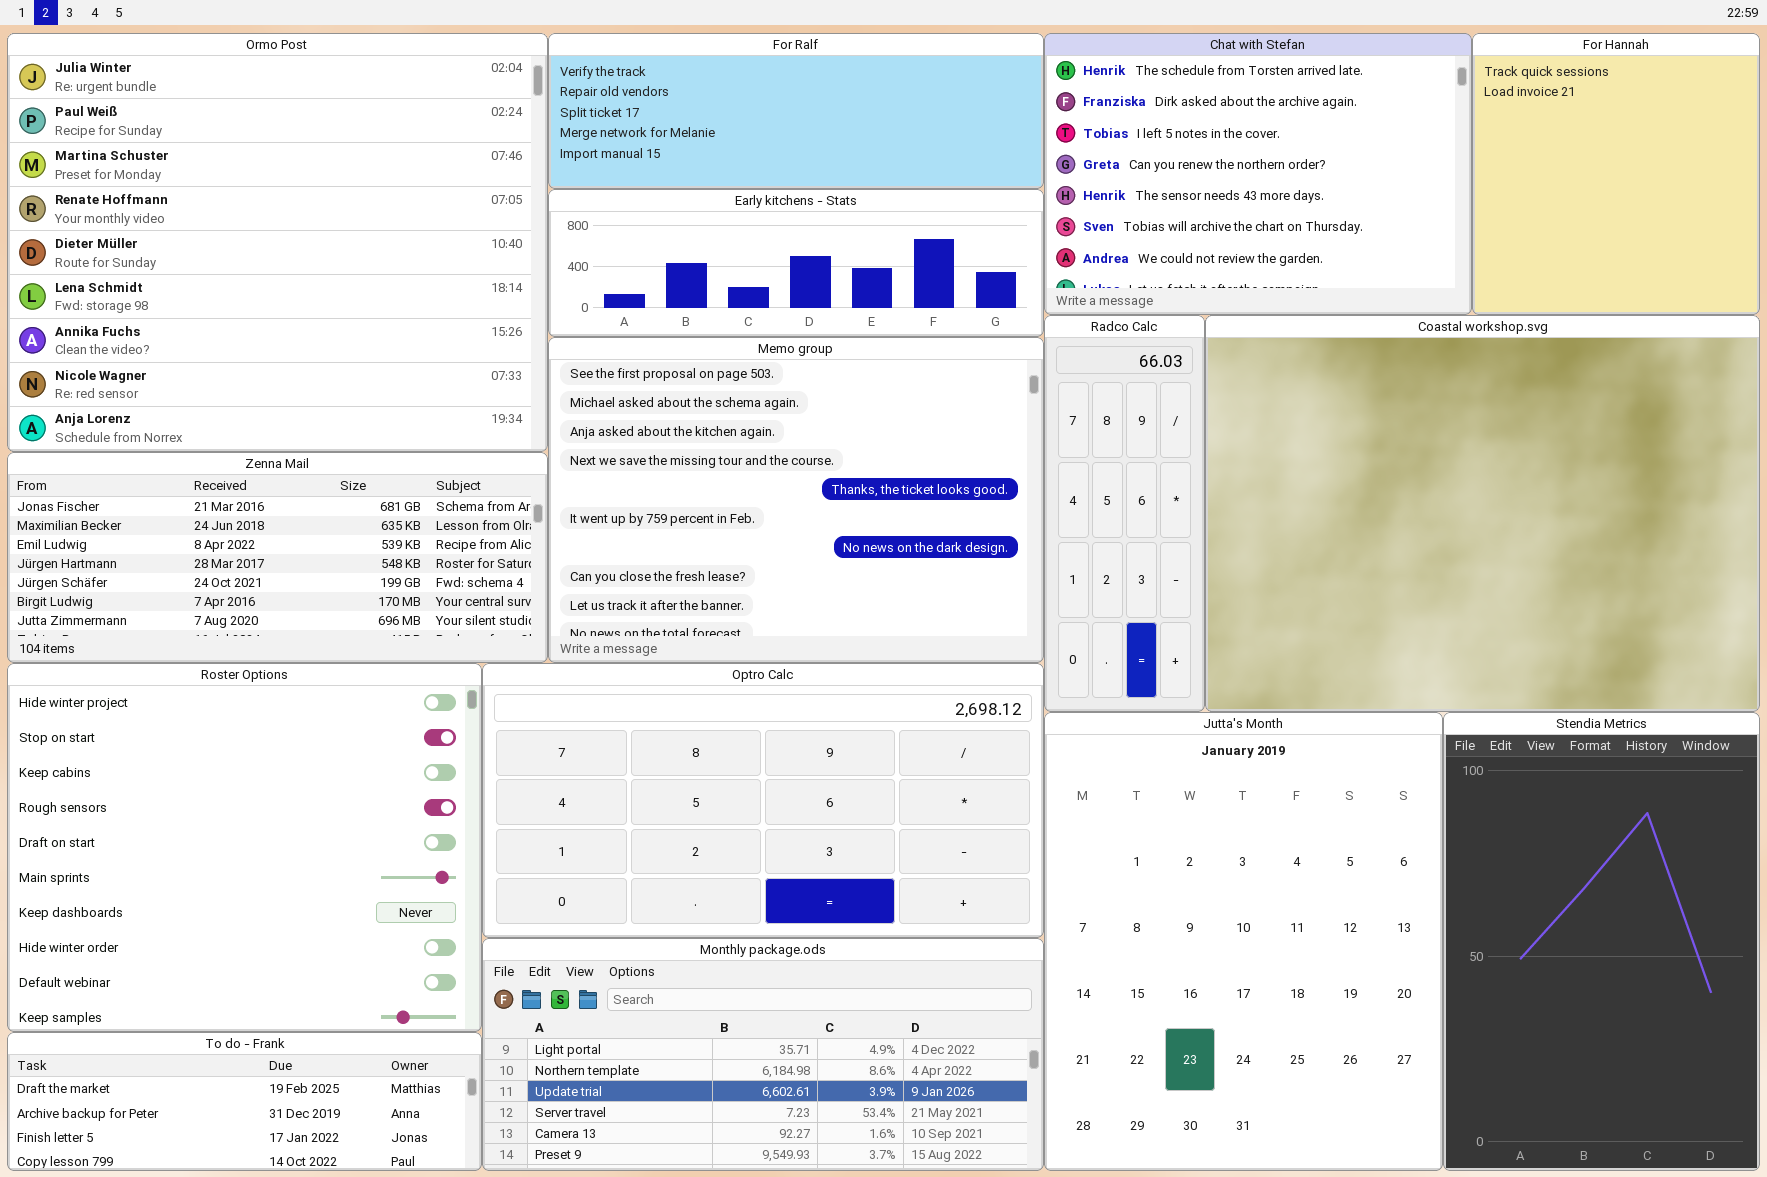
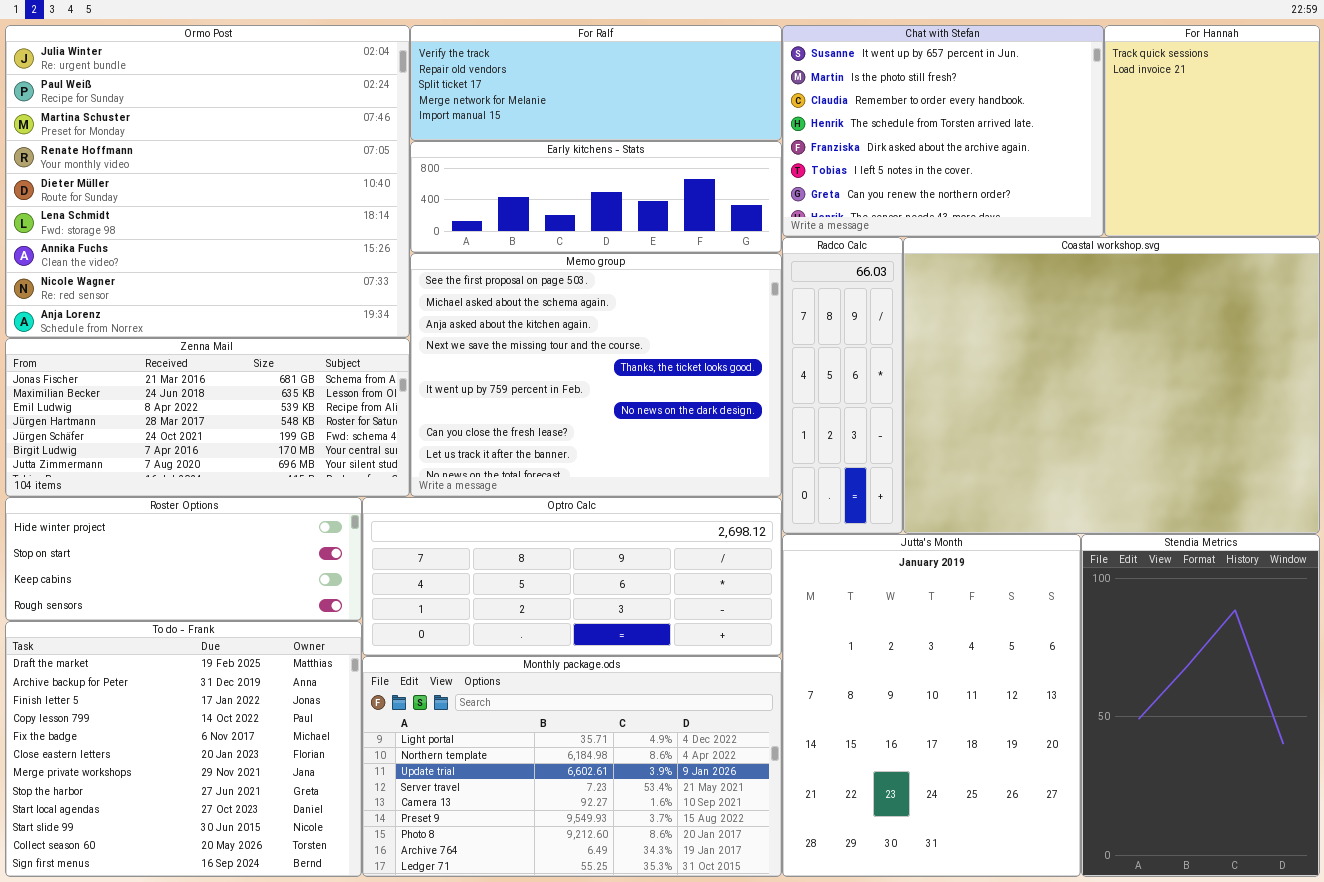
Chat with Stefan: [1044,33,1472,315] -> [782,25,1104,237], scrolled up 3 rows
Roster Options: [7,663,482,1032] -> [5,497,362,621], resized
Optro Calc: [482,663,1044,938] -> [362,497,782,656], resized
Monthly package.ods: [482,938,1044,1171] -> [362,656,782,877], resized
To do - Frank: [7,1032,482,1171] -> [5,621,362,877], resized

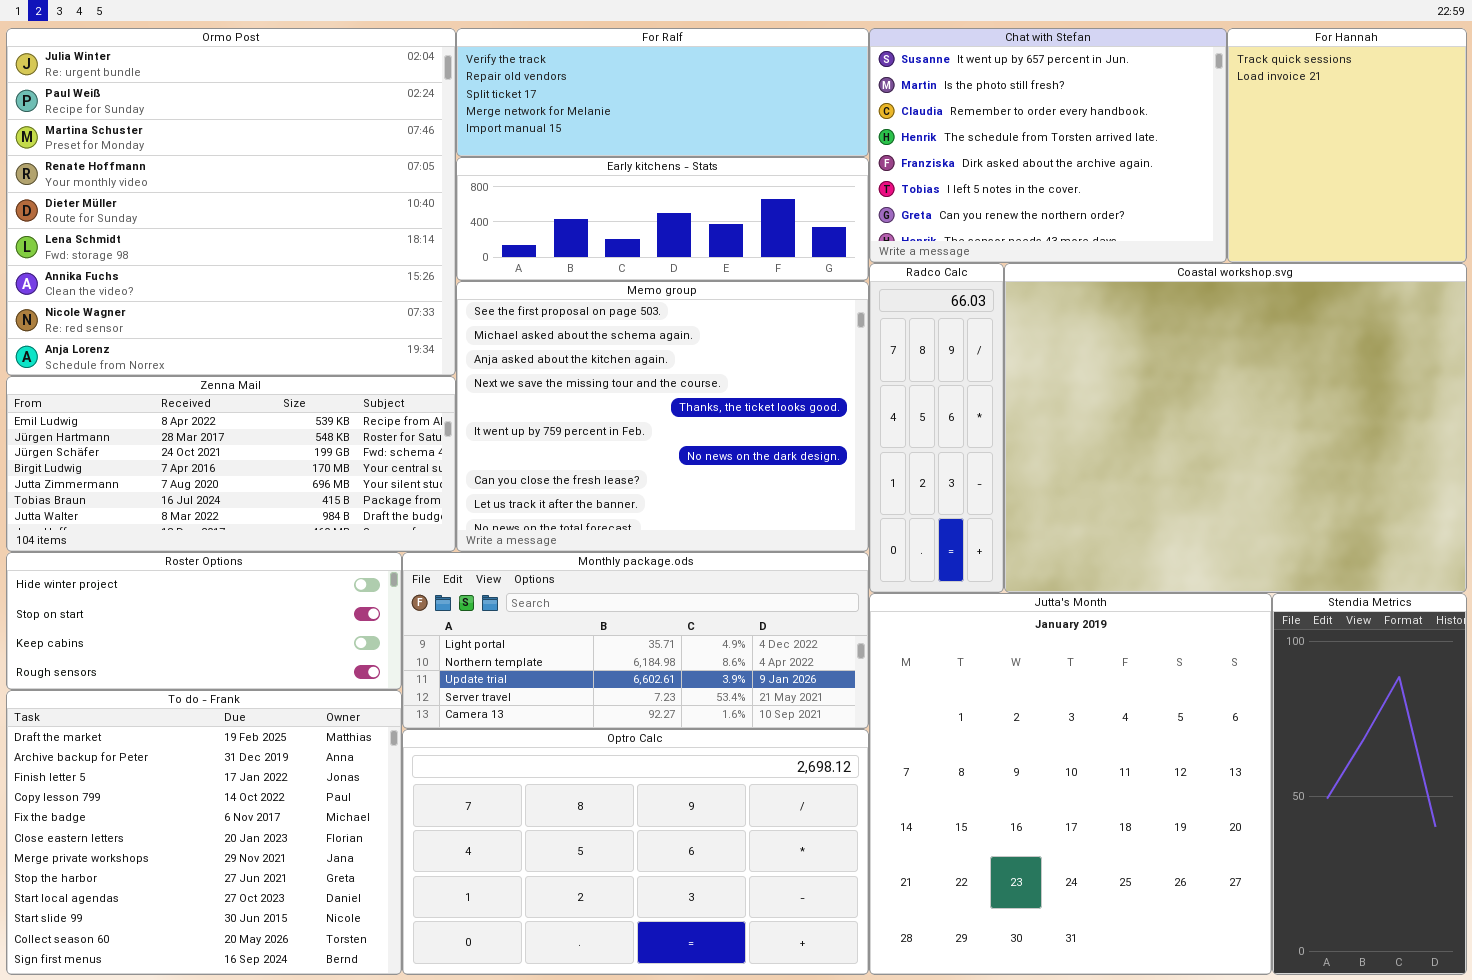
Zenna Mail: [5,338,410,497] -> [6,376,456,552], scrolled down 2 rows
Optro Calc: [362,497,782,656] -> [402,729,869,975], moved, resized
Jutta's Month: [782,534,1081,877] -> [869,593,1272,975], resized
Stendia Metrics: [1081,534,1320,877] -> [1272,593,1467,975], resized
Monthly package.ods: [362,656,782,877] -> [402,552,869,729], moved, resized

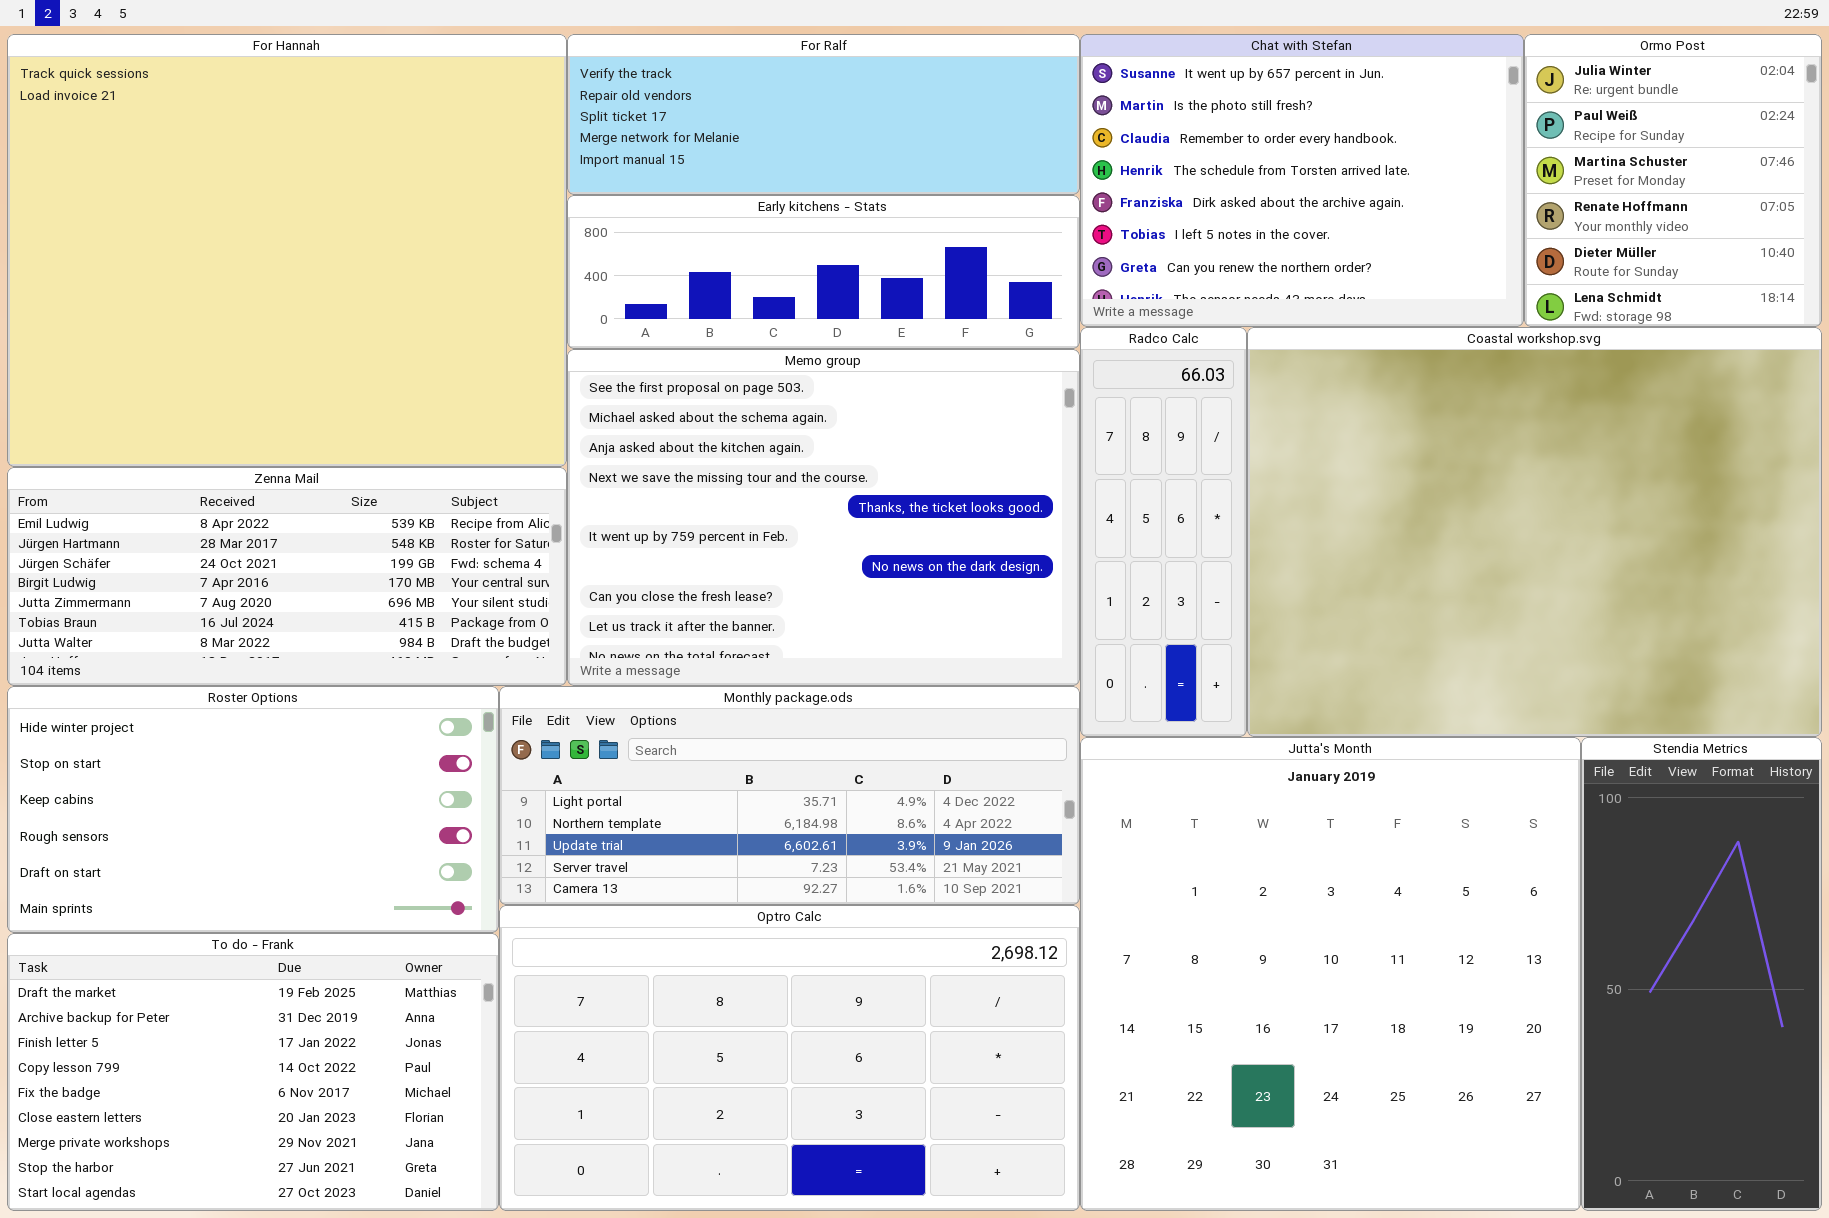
Ormo Post: [6,28,456,376] -> [1524,34,1822,327], moved, resized
For Hannah: [1227,28,1467,263] -> [7,34,567,467], moved, resized
Roster Options: [6,552,402,690] -> [7,686,499,933], resized
To do - Frank: [6,690,402,975] -> [7,933,499,1211], resized

